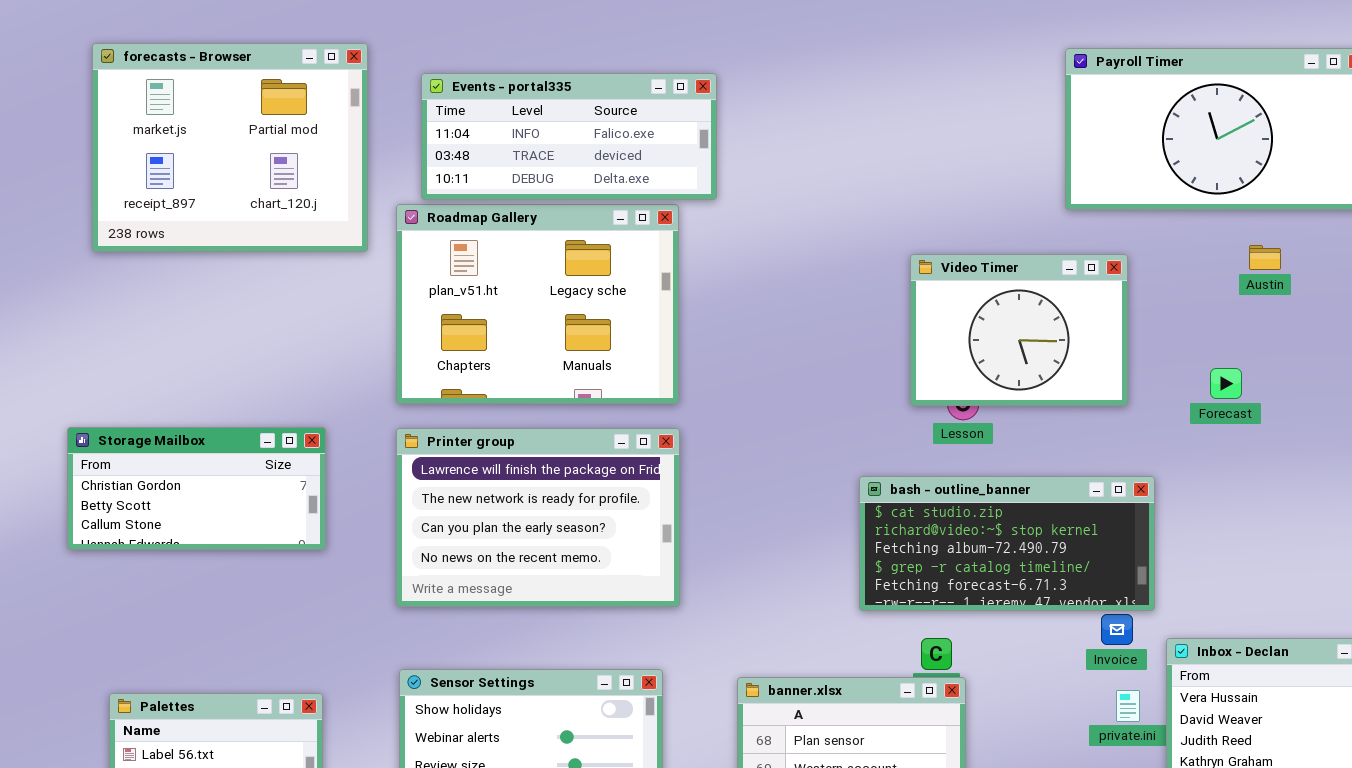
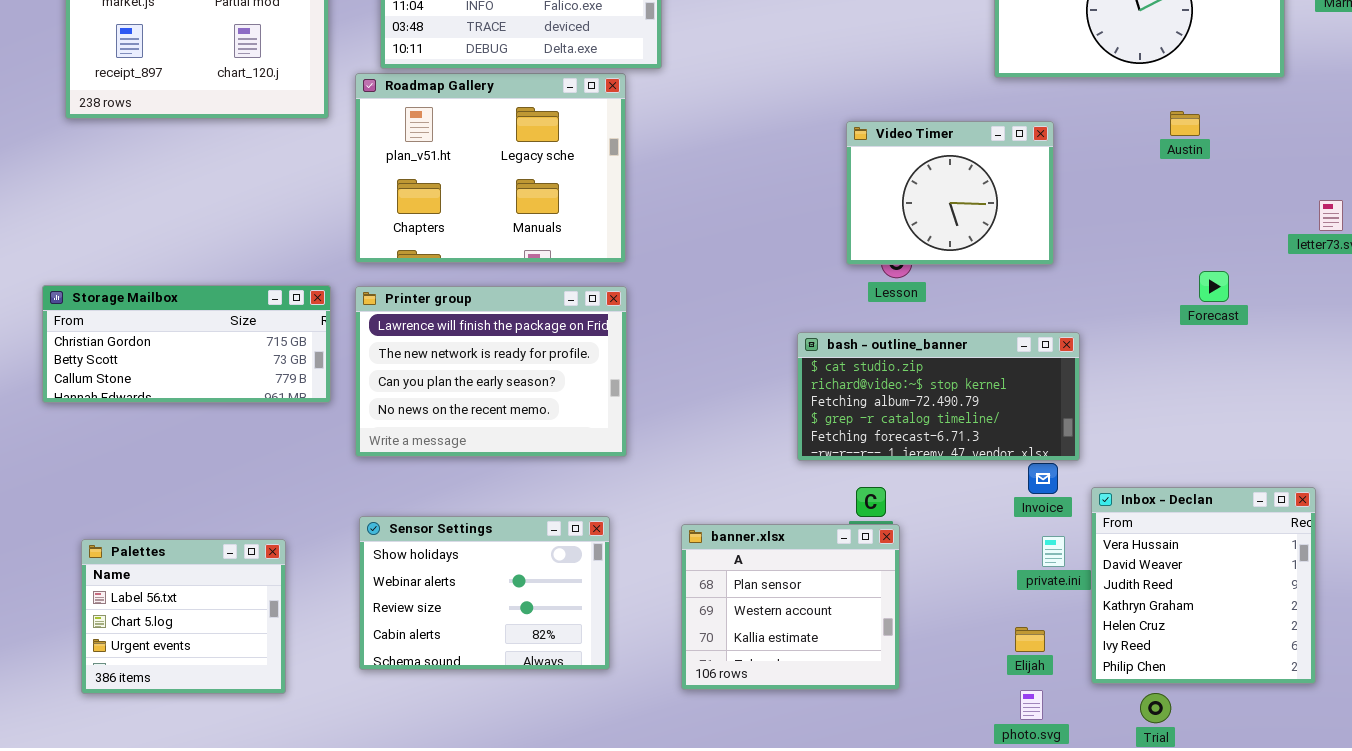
Forecast: [1210,368,1242,399] -> [1199,271,1229,302], moved
Storage Mailbox: [67,427,326,550] -> [42,285,331,403], resized

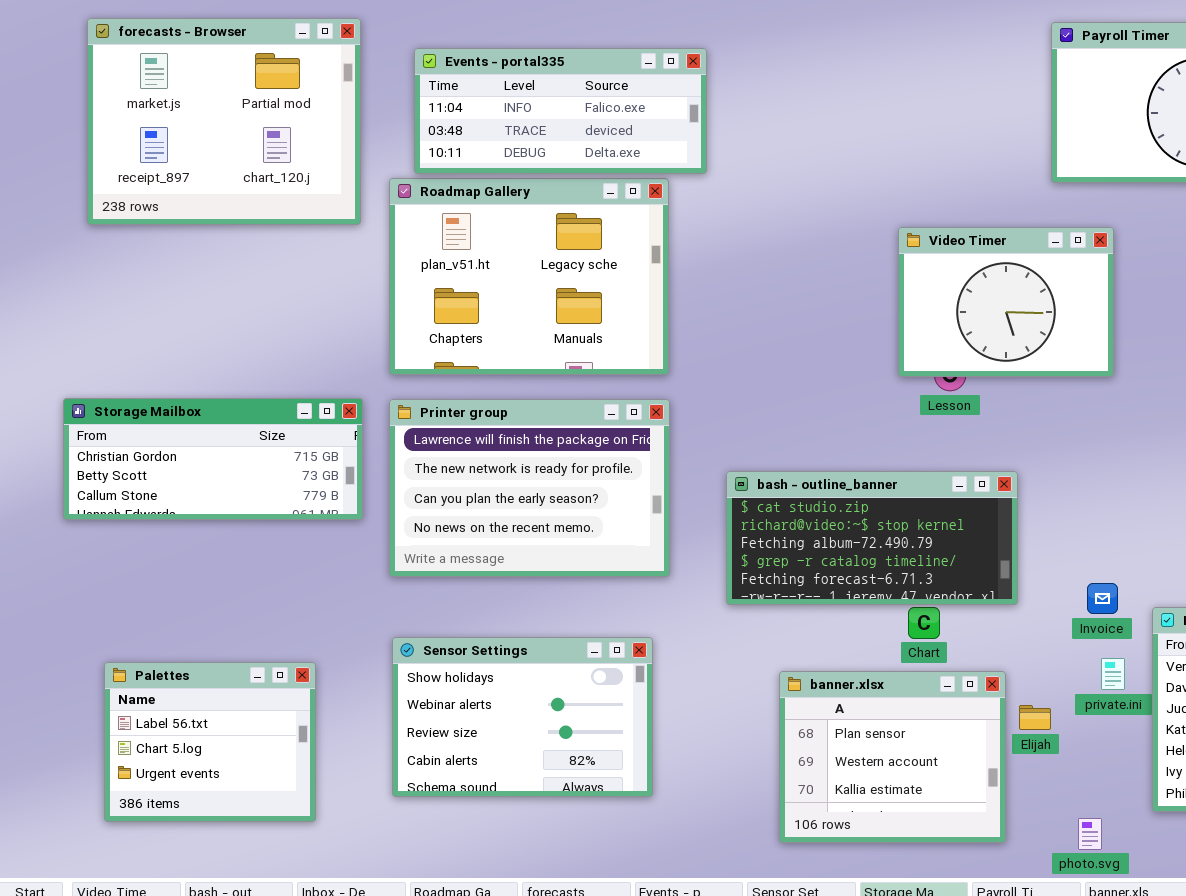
bash - outline_banner: [797,332,1080,461] -> [726,471,1018,605], moved
banner.xlsx: [681,524,900,690] -> [779,671,1006,843], moved
Elijah: [1015,627,1045,652] -> [1019,705,1051,730], moved

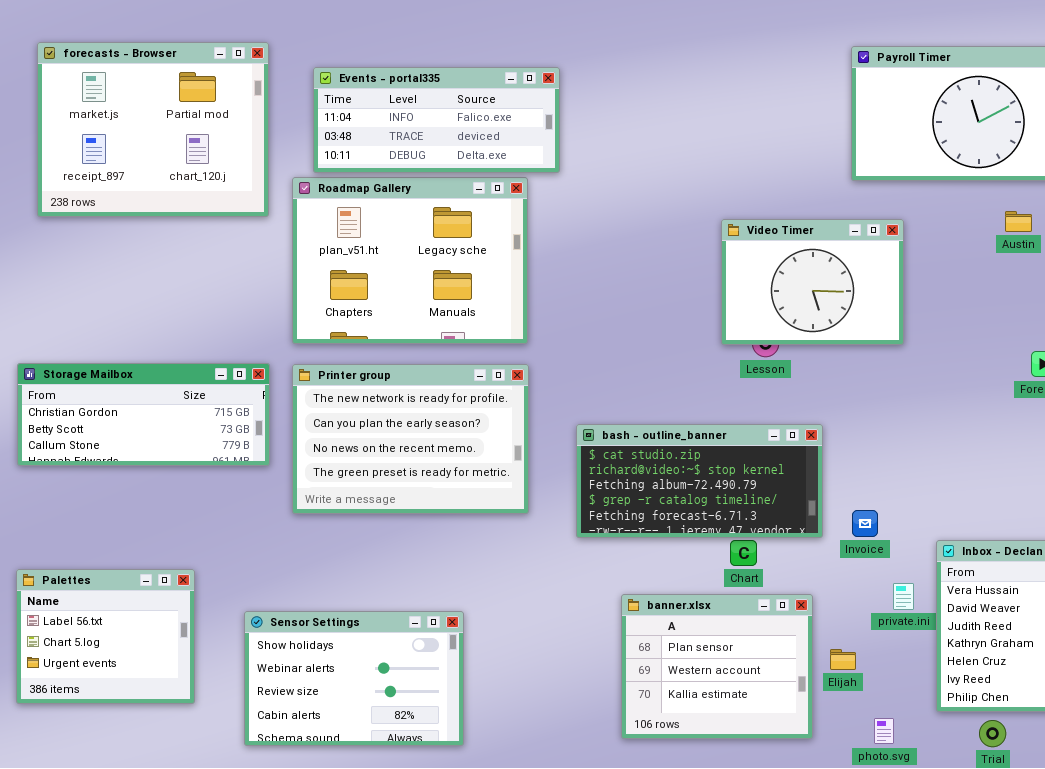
Printer group: [389,399,670,577] -> [292,364,529,514], scrolled down 1 row
Invoice: [1087,583,1118,614] -> [852,510,878,537], moved
Sensor Settings: [392,637,653,797] -> [244,611,464,746], moved
Palettes: [104,662,316,822] -> [16,569,195,704], moved
Elijah: [1019,705,1051,730] -> [830,649,856,670], moved

